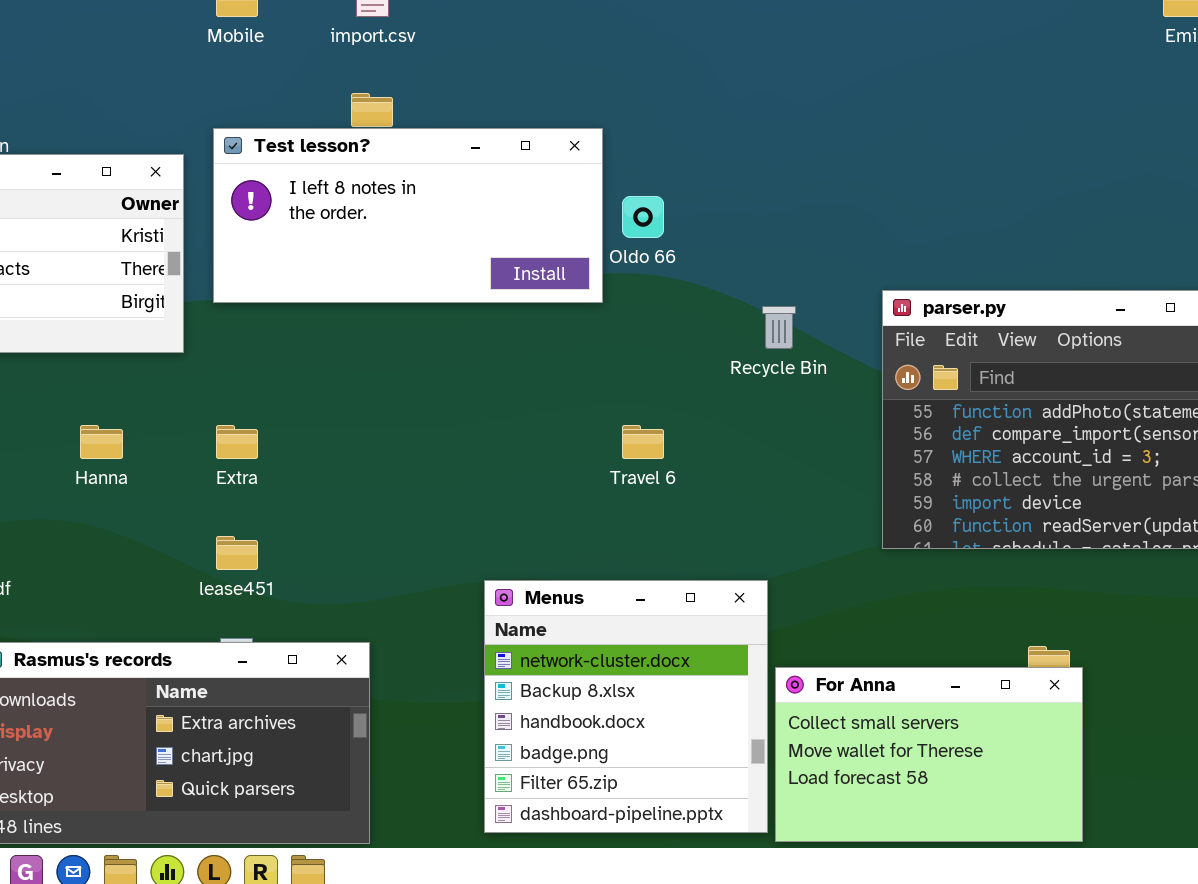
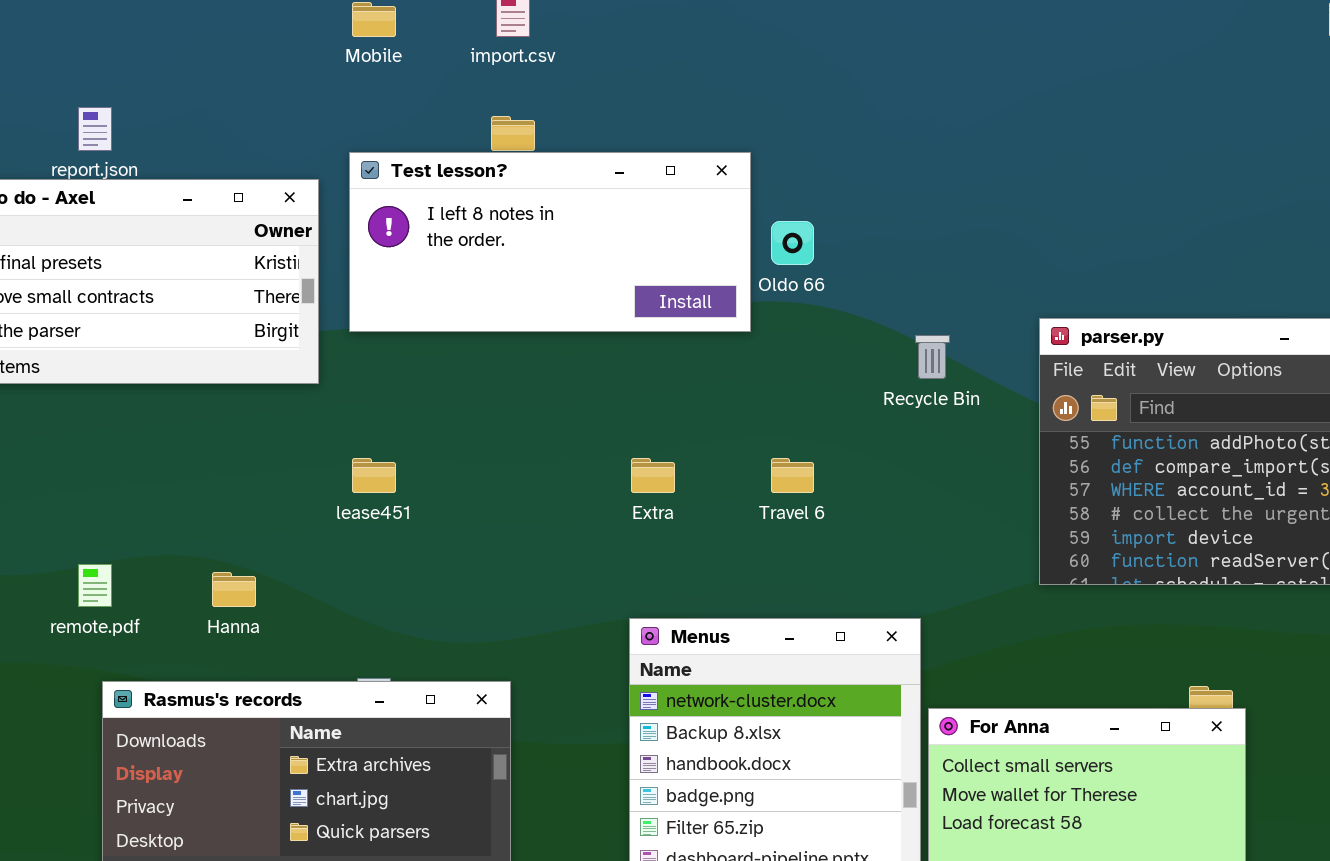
Hanna: [80,425,123,459] -> [212,572,256,607], moved
Extra: [216,425,258,459] -> [631,458,675,493], moved
lease451: [216,536,258,570] -> [352,458,396,493], moved

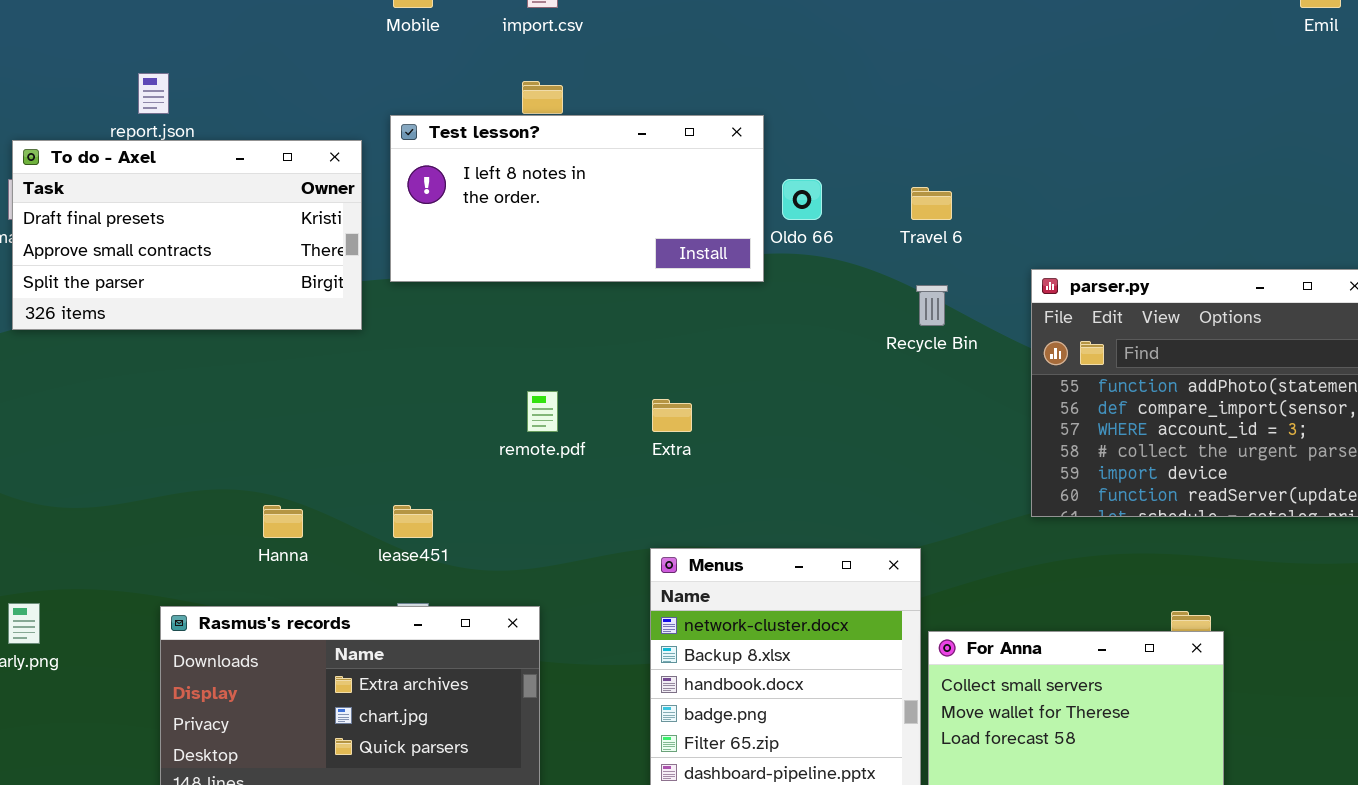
lease451: [352,458,396,493] -> [393,505,433,538], moved
Travel 6: [771,458,814,493] -> [911,187,952,220], moved
remote.pdf: [78,564,112,607] -> [527,391,558,432], moved

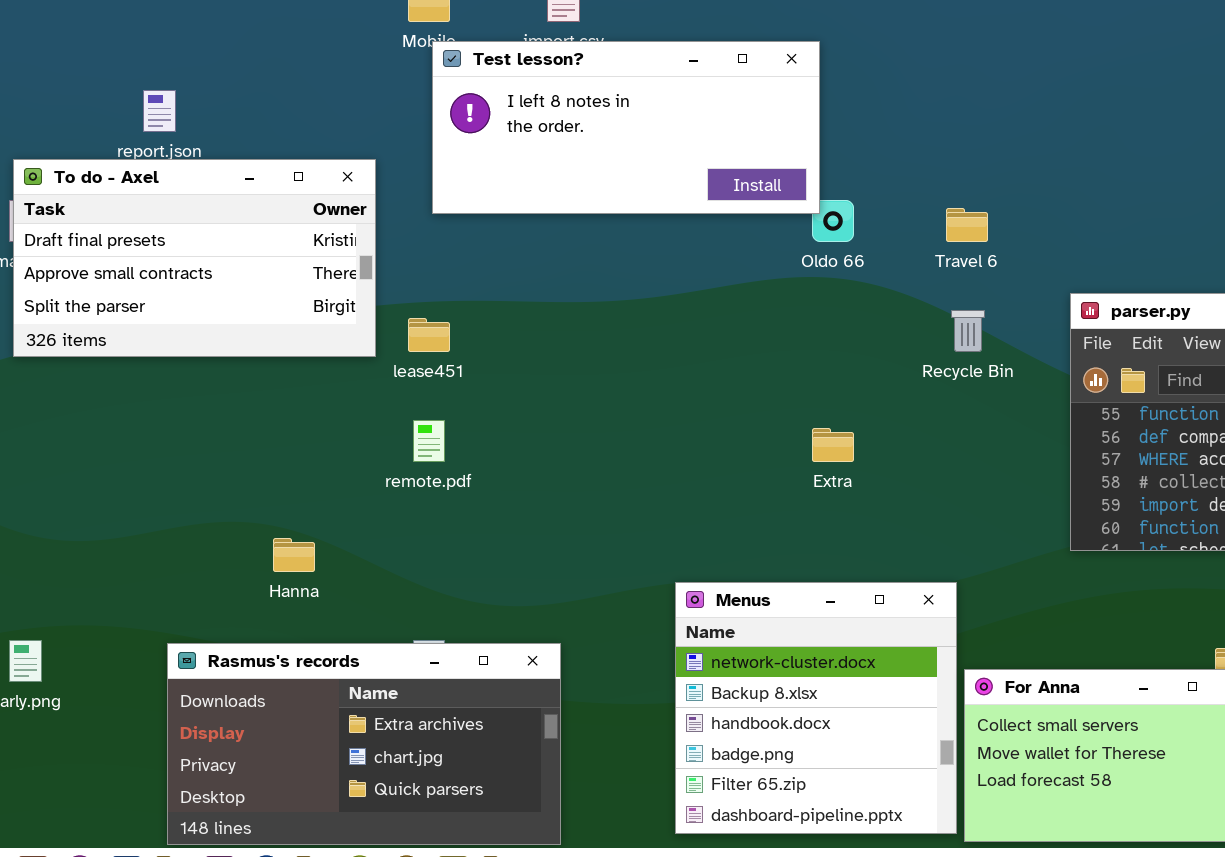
Test lesson?: [390,115,764,282] -> [432,41,820,214], moved
remote.pdf: [527,391,558,432] -> [413,420,445,462], moved
Extra: [652,399,692,432] -> [812,428,854,462], moved
lease451: [393,505,433,538] -> [408,318,450,352], moved

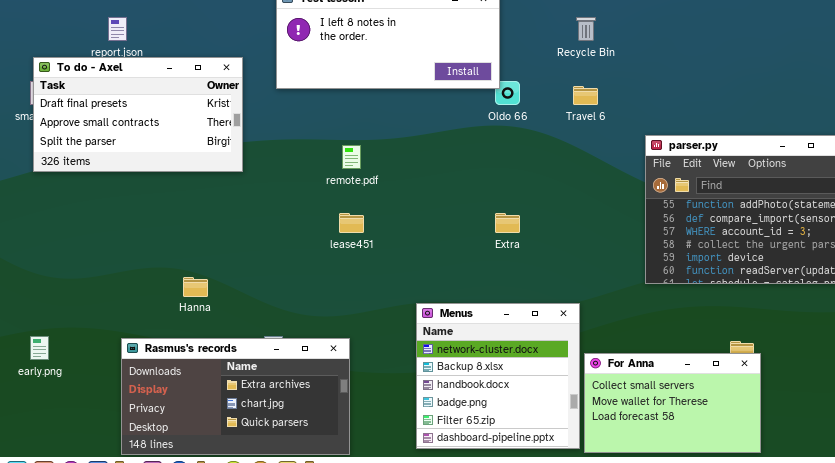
Recycle Bin: [951,310,985,352] -> [576,17,596,41], moved
lease451: [408,318,450,352] -> [339,213,364,233], moved
remote.pdf: [413,420,445,462] -> [342,145,361,169], moved

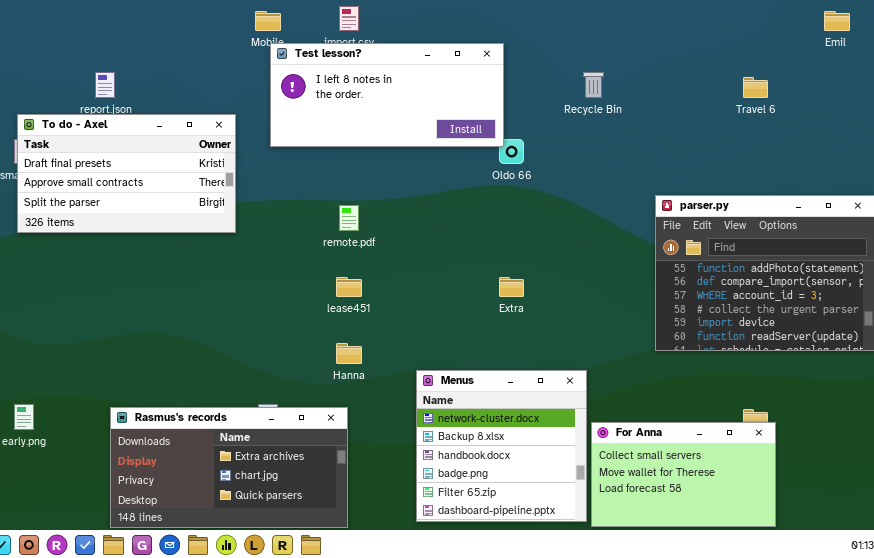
Travel 6: [573,86,598,105] -> [743,77,768,98], moved
Hanna: [183,277,208,297] -> [336,343,362,364], moved

